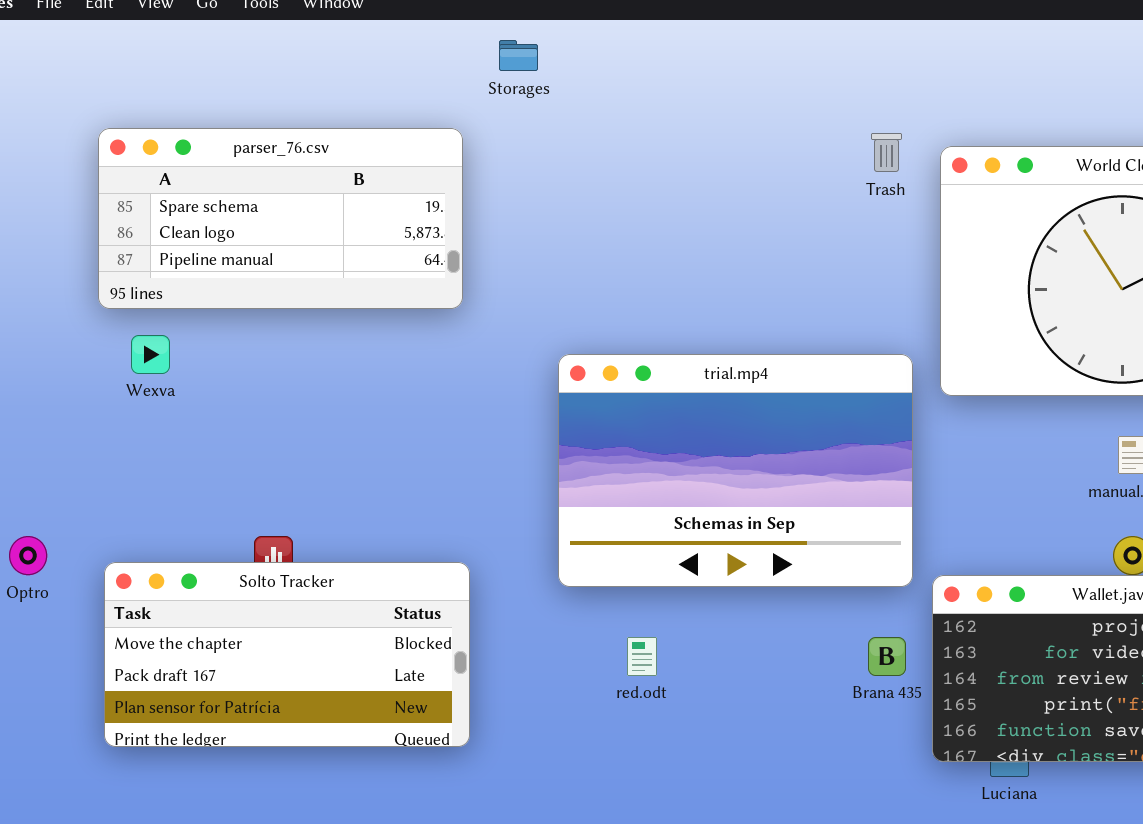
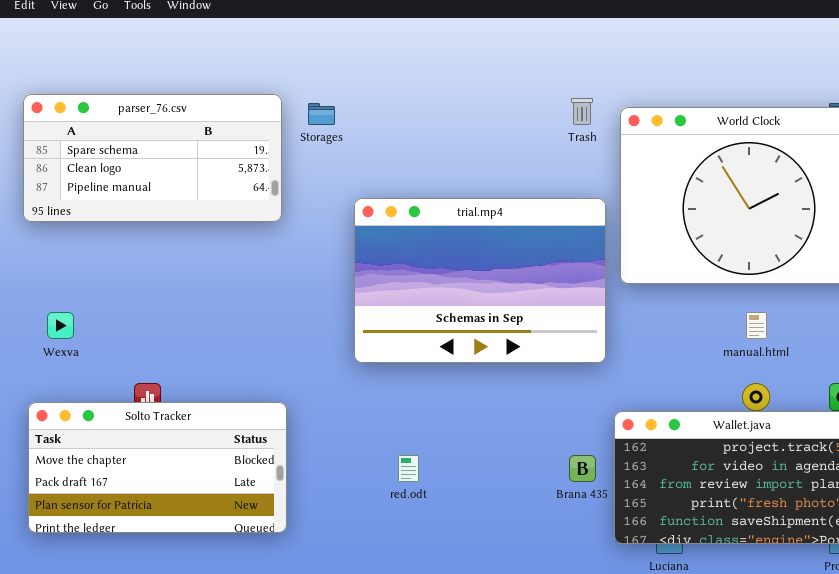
Storages: [499,40,538,71] -> [308,103,335,125], moved
Wexva: [131,335,170,374] -> [47,312,74,339], moved
trial.mp4: [558,354,913,587] -> [354,198,606,363], moved

